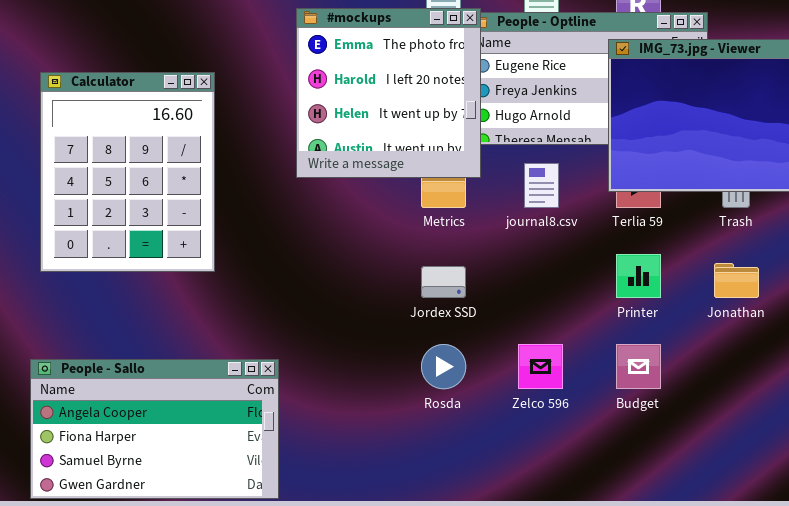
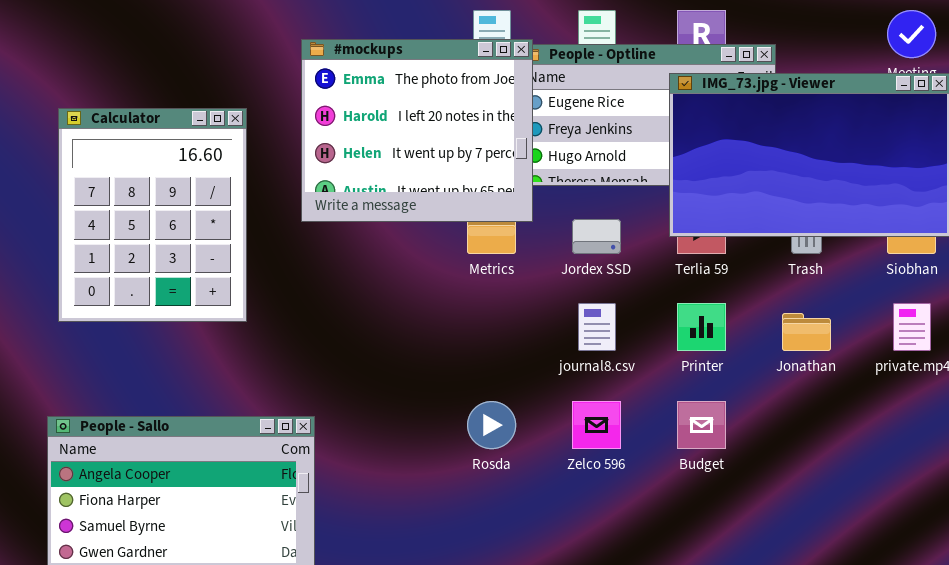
#mockups: [296,8,481,178] -> [301,39,533,222], resized
journal8.csv: [524,163,559,208] -> [578,303,616,351], moved
Jordex SSD: [421,266,466,298] -> [572,219,621,254], moved

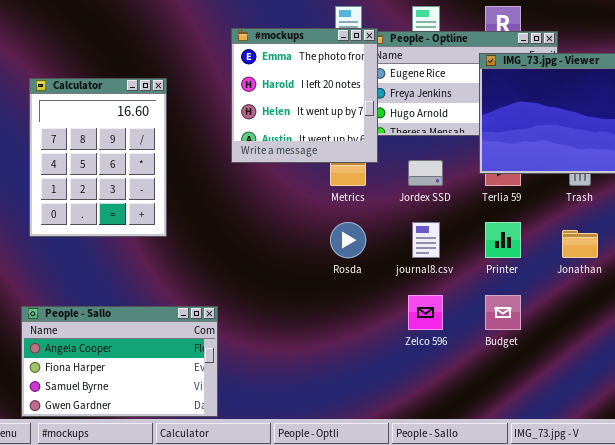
#mockups: [301,39,533,222] -> [231,28,378,163], resized
Rosda: [467,401,516,449] -> [330,222,366,258], moved

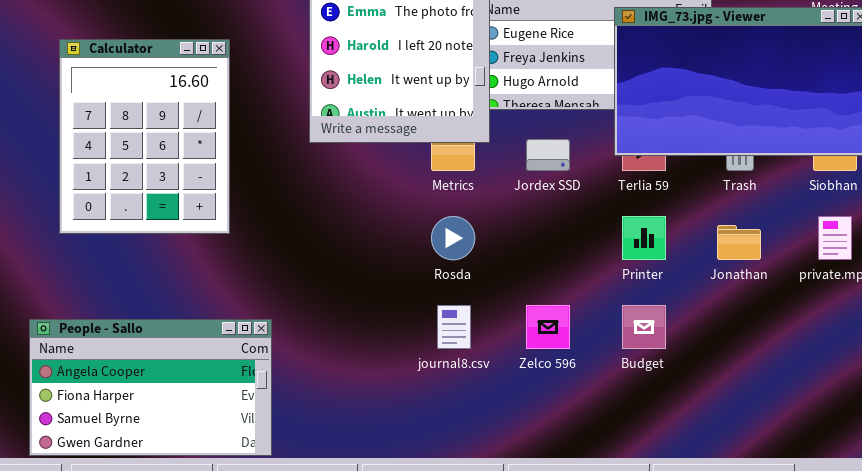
journal8.csv: [412,222,440,258] -> [437,305,471,349], moved
People - Sallo: [21,306,218,417] -> [29,319,272,456], moved

